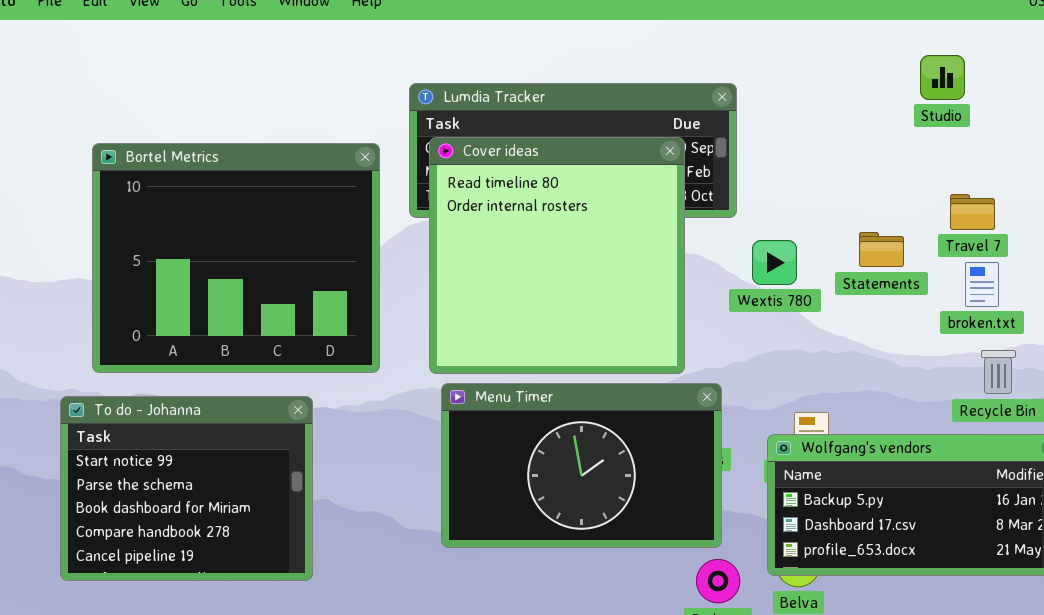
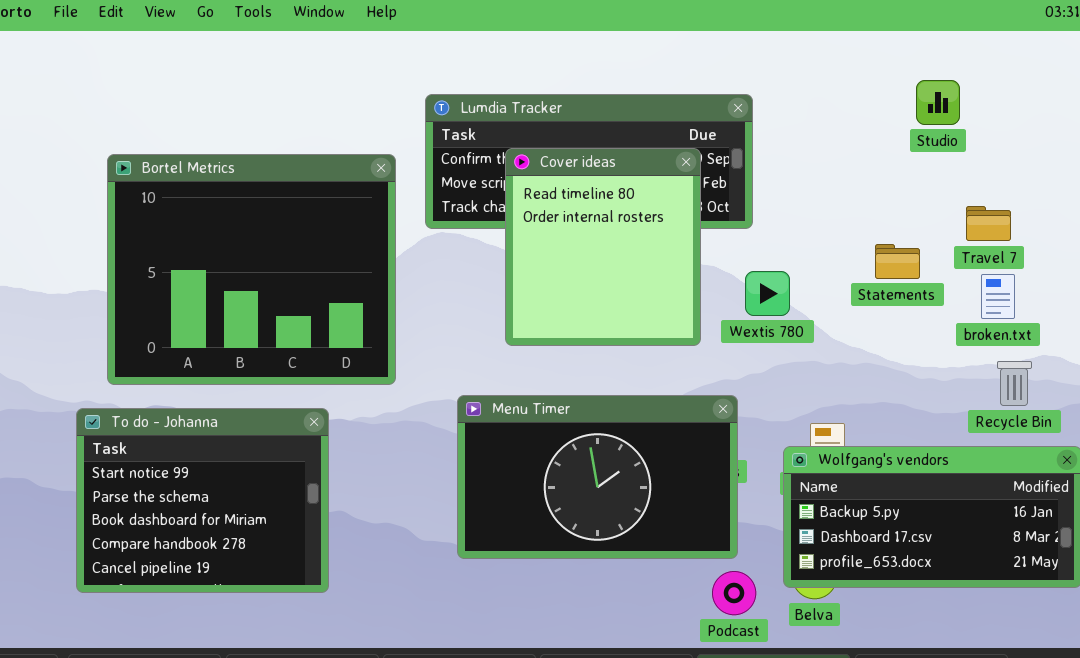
Studio: [920,55,965,100] -> [916,80,960,125], moved
Cover ideas: [429,137,685,374] -> [505,148,701,346], resized
Wextis 780: [752,240,797,285] -> [745,271,790,316], moved

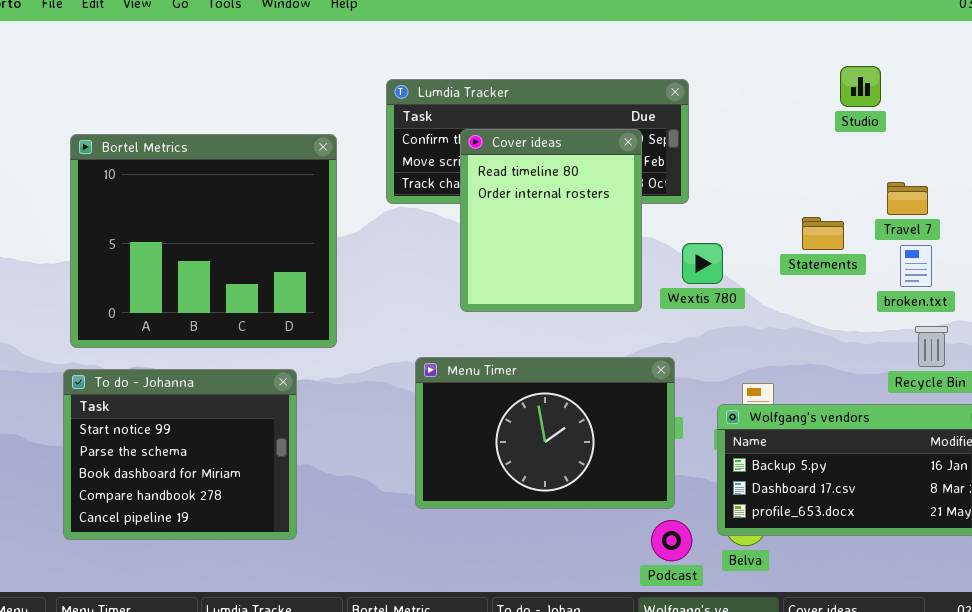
Bortel Metrics: [107,154,396,385] -> [70,134,337,348], moved

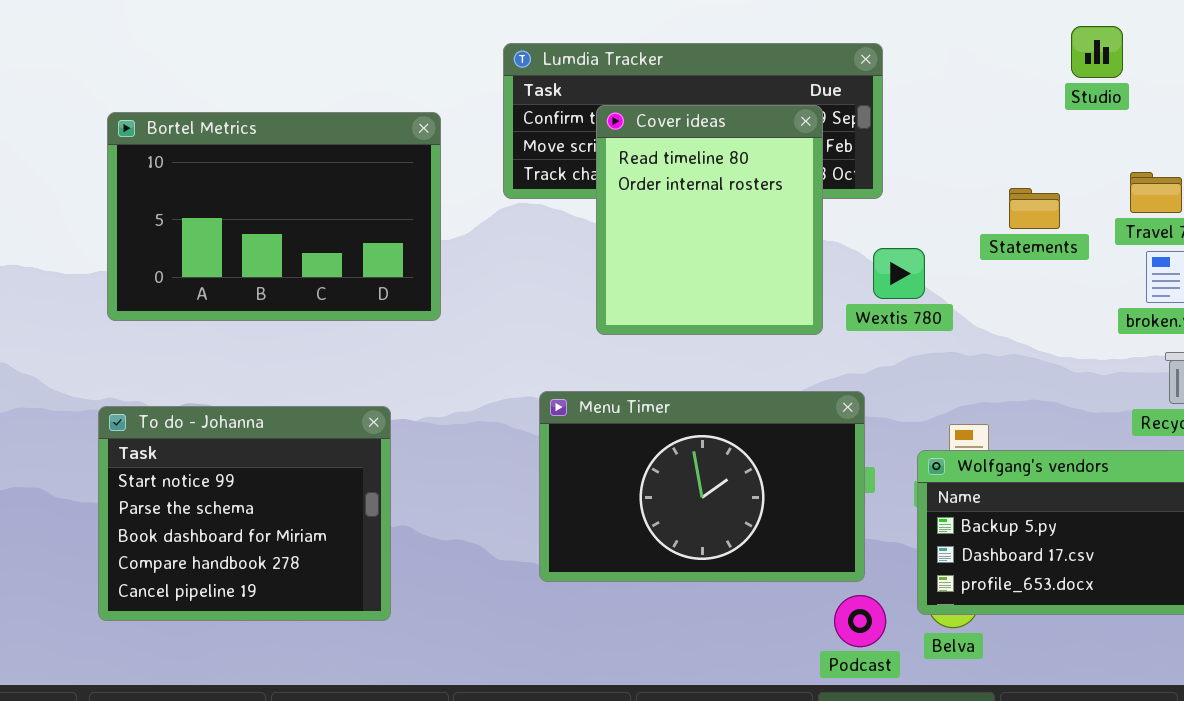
Bortel Metrics: [70,134,337,348] -> [107,112,441,321], resized
Statements: [802,217,844,250] -> [1009,188,1060,229], moved

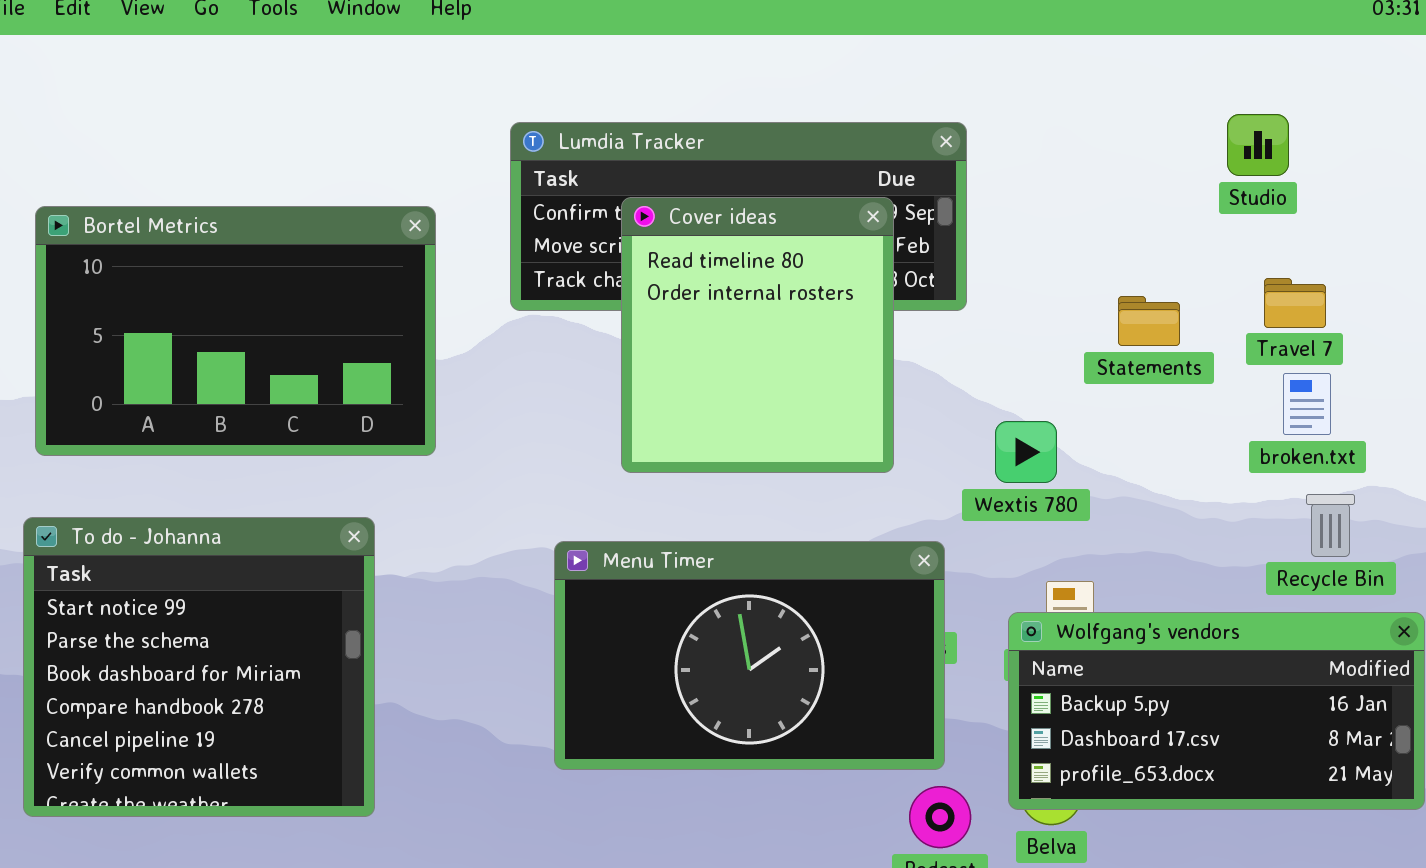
Studio: [1071,26,1123,78] -> [1227,114,1289,176], moved
Wextis 780: [873,248,925,299] -> [995,421,1057,483], moved
To do - Johanna: [98,406,391,621] -> [23,517,375,817], resized

